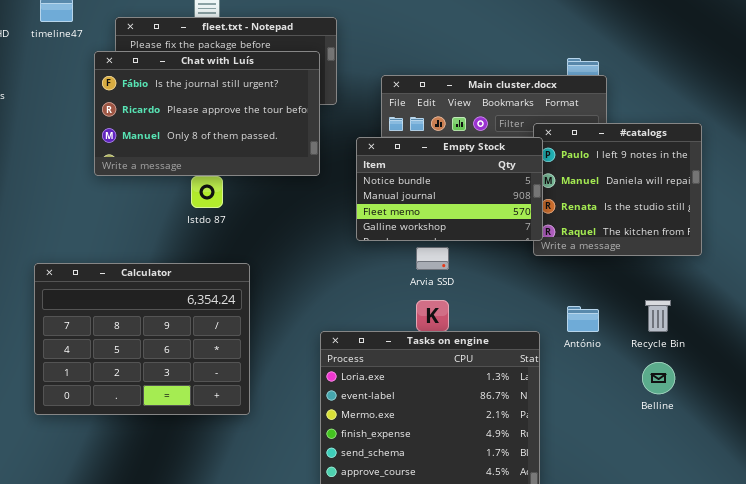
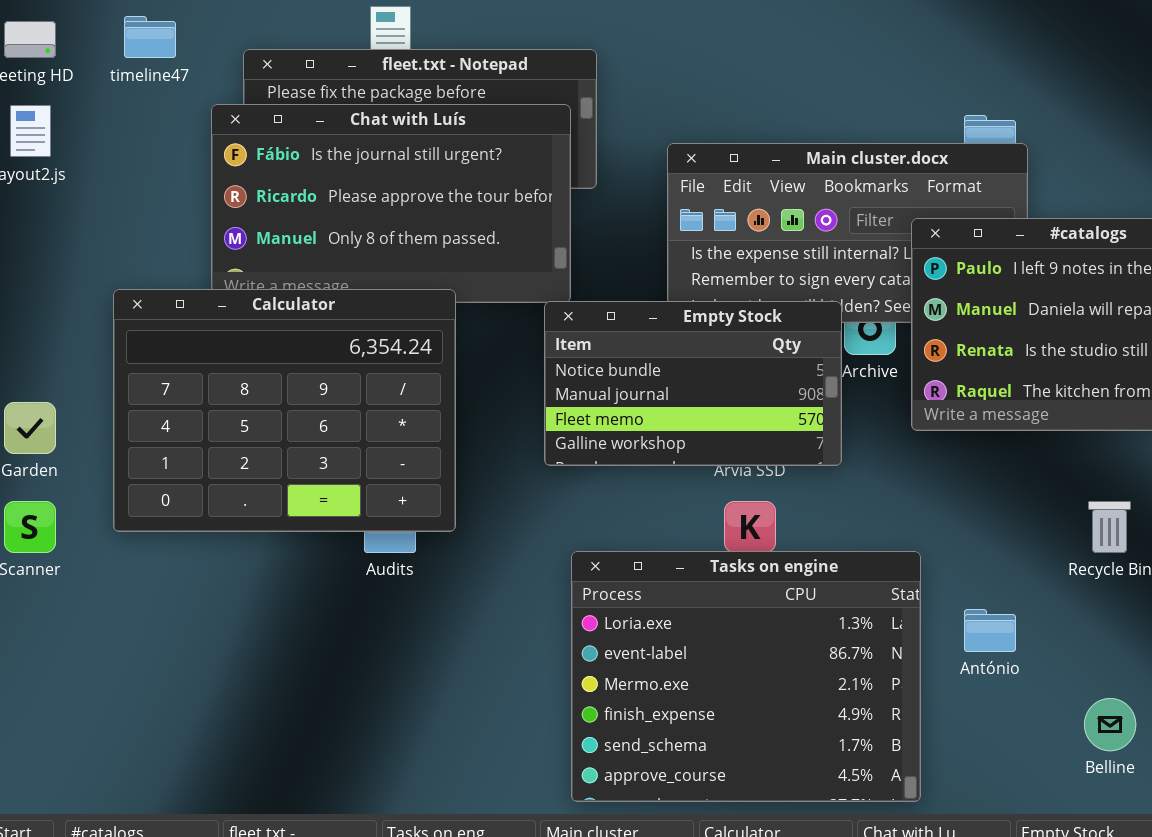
Empty Stock: [356,137,543,241] -> [544,301,842,466], moved
Calculator: [34,263,250,415] -> [113,289,456,532], moved
António: [567,306,599,332] -> [964,609,1016,652], moved
Belline: [642,362,675,394] -> [1084,698,1136,751], moved

